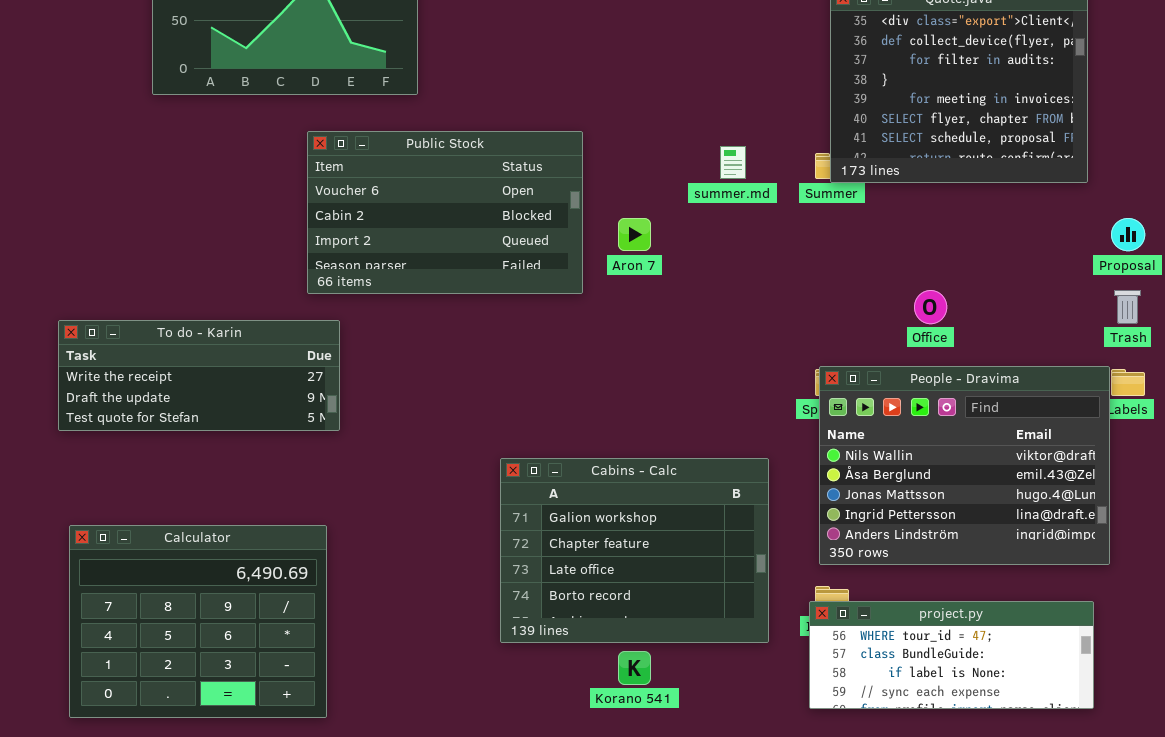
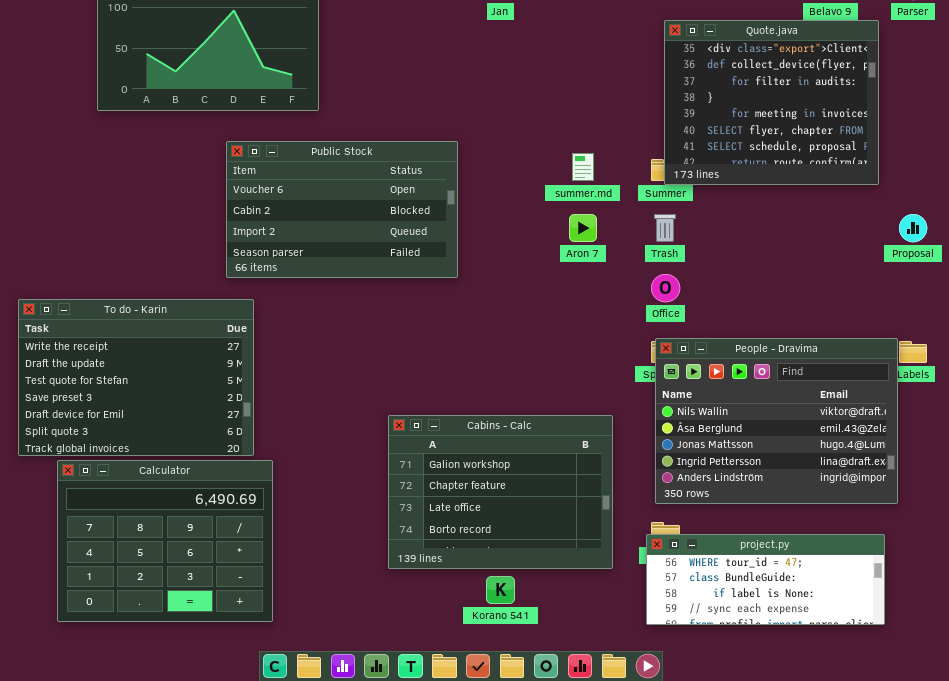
Aron 7: [618,218,651,251] -> [569,214,597,242], moved
Office: [914,290,947,324] -> [651,274,680,302], moved
Trash: [1114,290,1141,324] -> [654,214,676,242], moved
To do - Karin: [58,320,340,431] -> [18,299,254,456], resized
Calculator: [69,525,327,718] -> [57,460,273,622], moved

